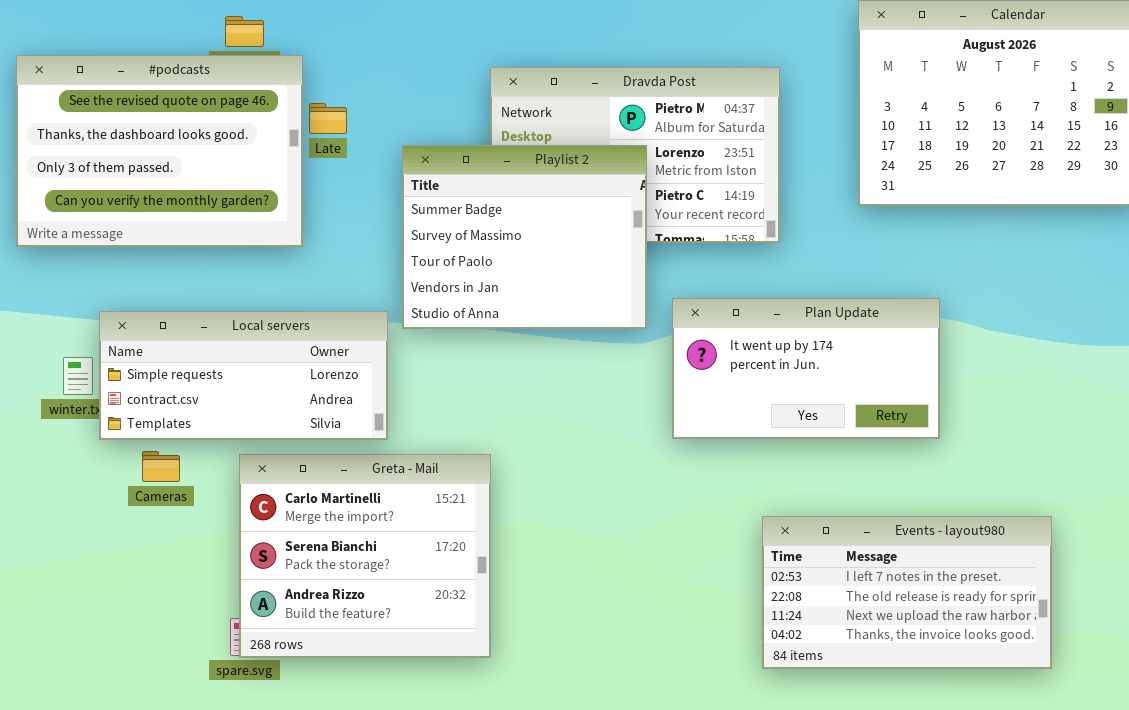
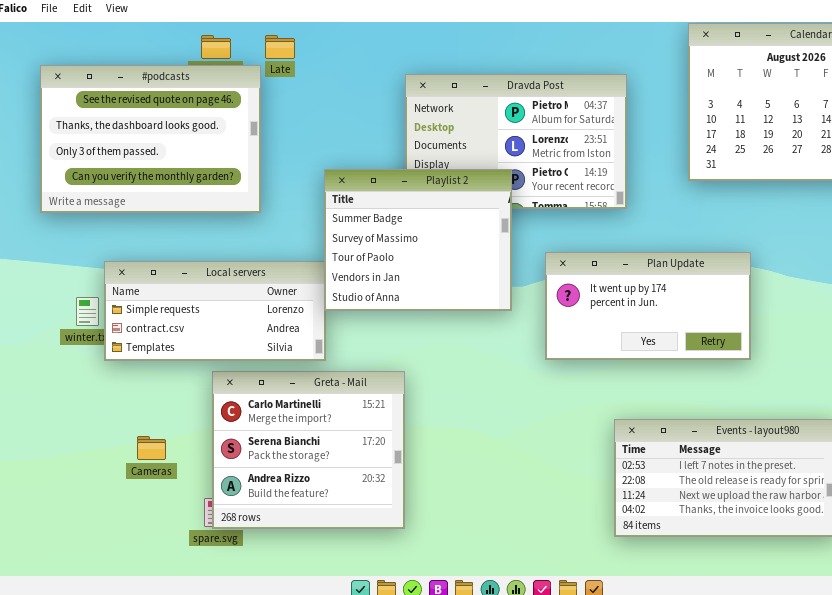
Late: [309,103,347,134] -> [265,35,295,59], moved
Playlist 2: [402,145,647,329] -> [324,169,512,311], moved
Cameras: [142,451,180,482] -> [137,436,166,460], moved

